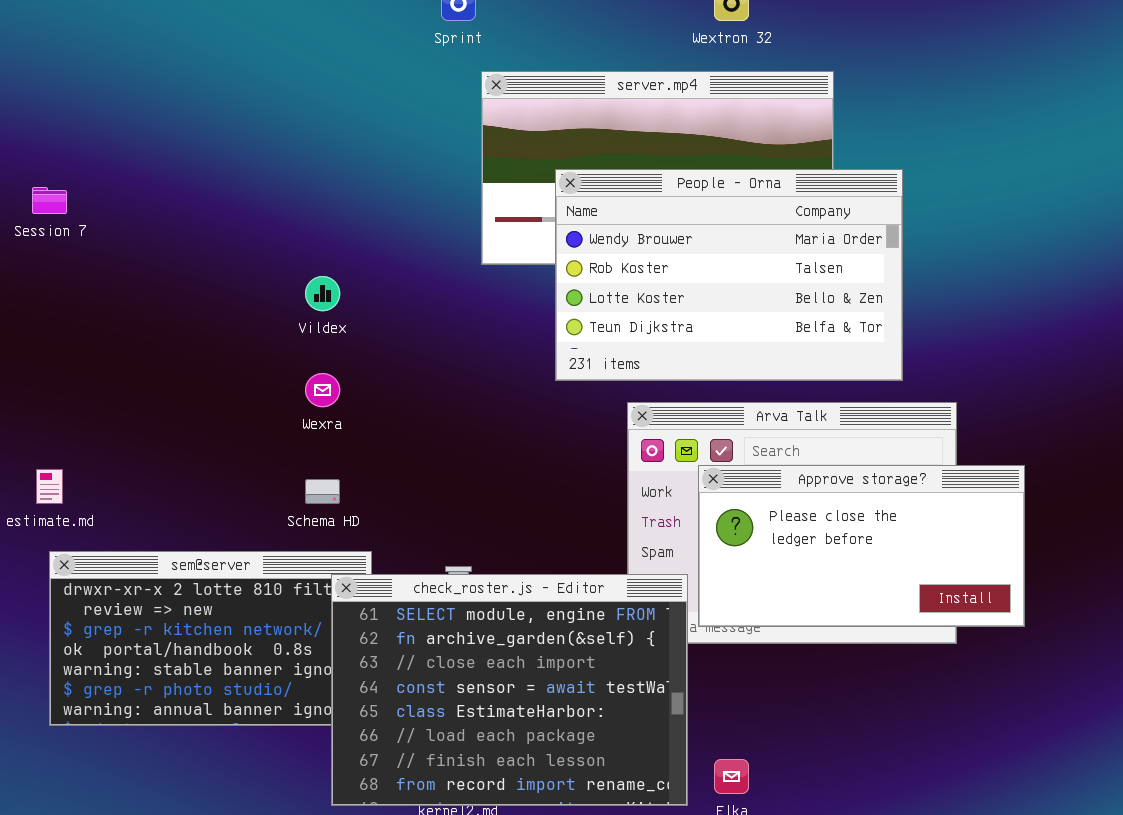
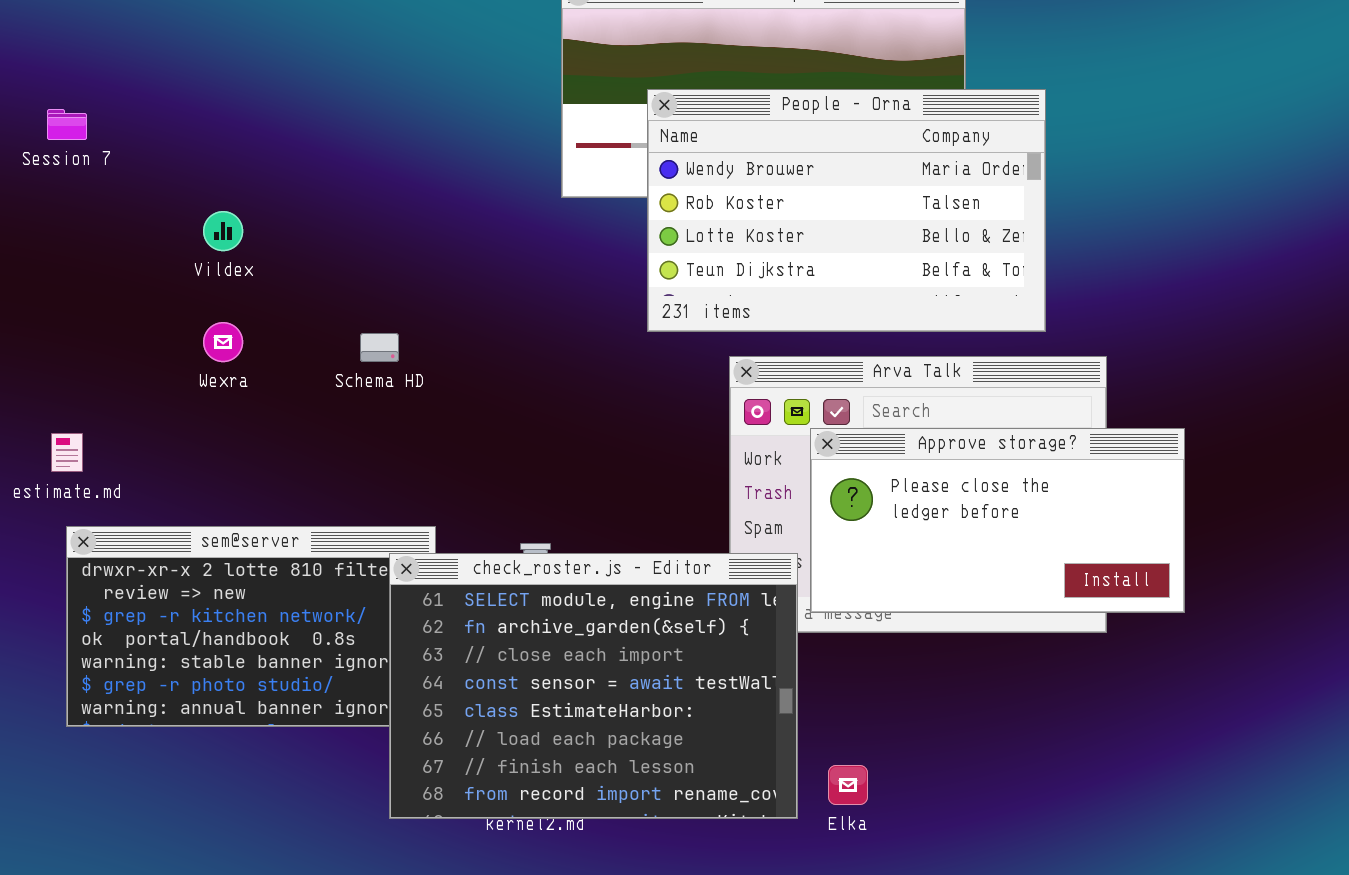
Vildex: [305,276,340,311] -> [203,211,243,251], moved
Wexra: [305,373,340,407] -> [203,322,243,362], moved
Schema HD: [305,479,340,504] -> [360,333,399,362], moved

